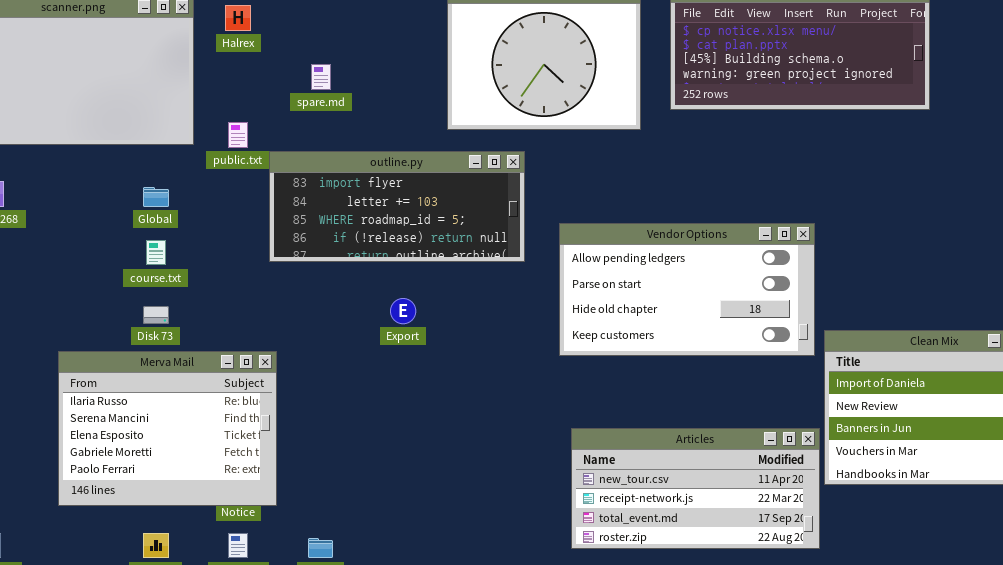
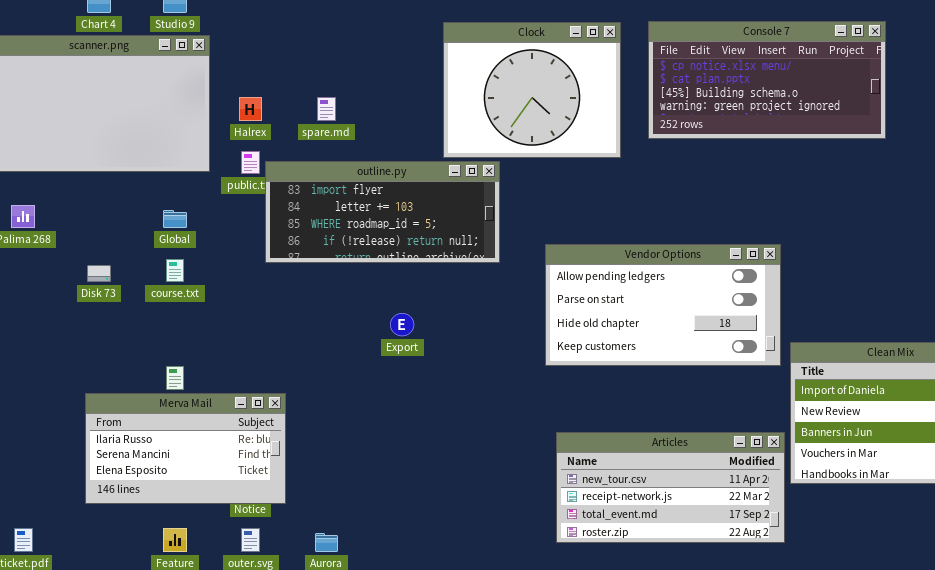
Halrex: [225,5,251,31] -> [239,97,262,121], moved
outline.py: [269,151,525,262] -> [265,161,500,263], moved
Disk 73: [143,306,169,324] -> [87,265,111,282], moved
Merva Mail: [58,351,277,506] -> [85,393,286,504], resized

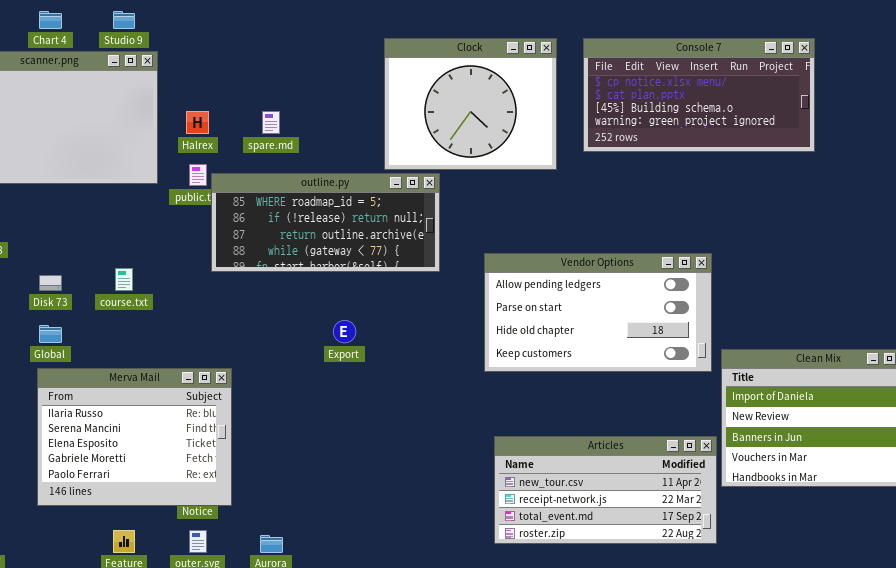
outline.py: [265,161,500,263] -> [211,173,440,272], scrolled down 2 rows
Global: [163,210,187,228] -> [39,325,62,343], moved
Merva Mail: [85,393,286,504] -> [37,368,232,506], resized

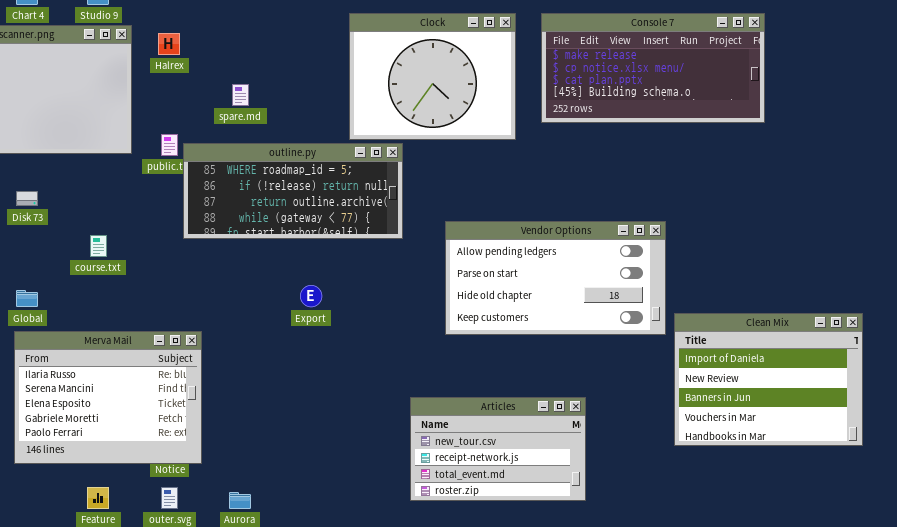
Console 7: [583,38,815,152] -> [541,13,765,123], scrolled up 1 row
Halrex: [186,111,209,134] -> [158,33,180,55], moved
Disk 73: [39,275,62,291] -> [16,191,38,206], moved
Articles: [494,436,717,544] -> [410,397,586,501], moved, resized

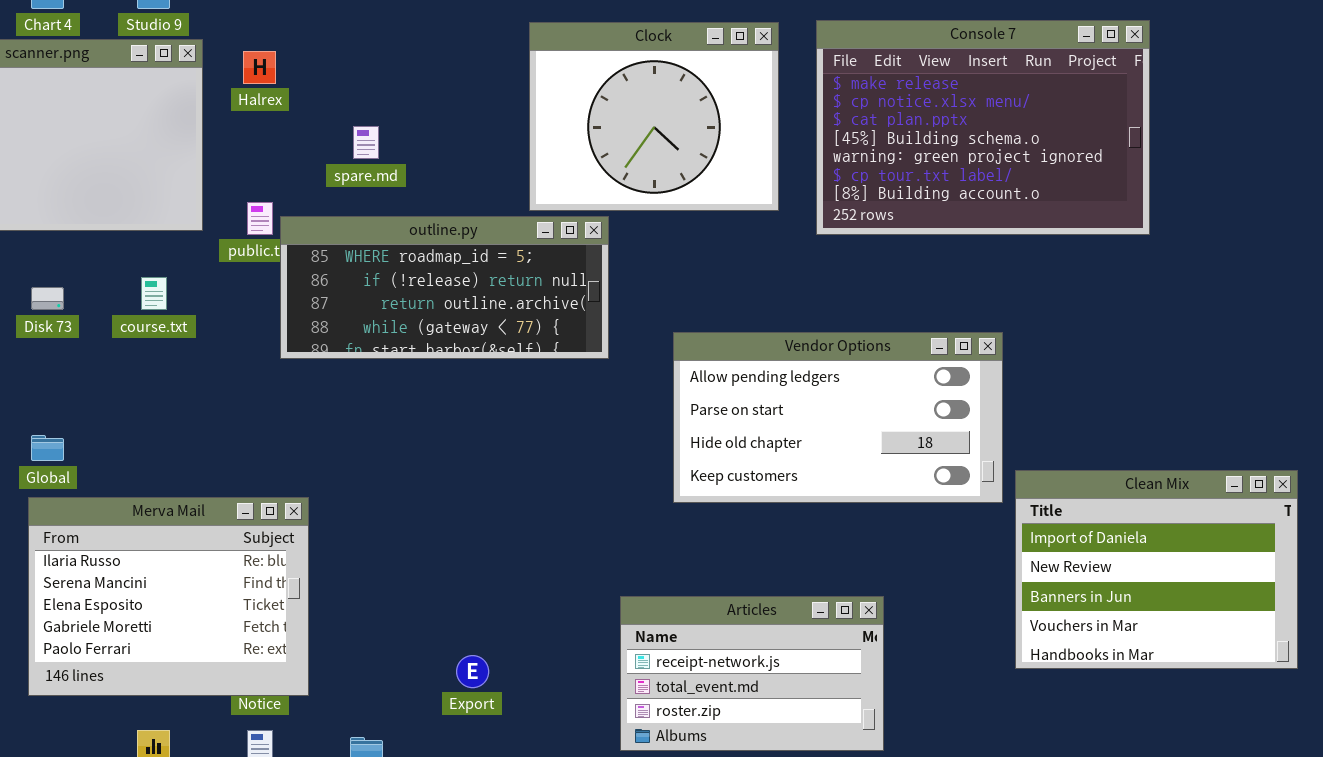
Console 7: [541,13,765,123] -> [816,20,1150,235], resized
course.txt: [90,235,107,257] -> [141,277,167,310], moved
Export: [300,285,322,307] -> [456,655,489,688], moved
Articles: [410,397,586,501] -> [620,596,884,751], scrolled down 1 row

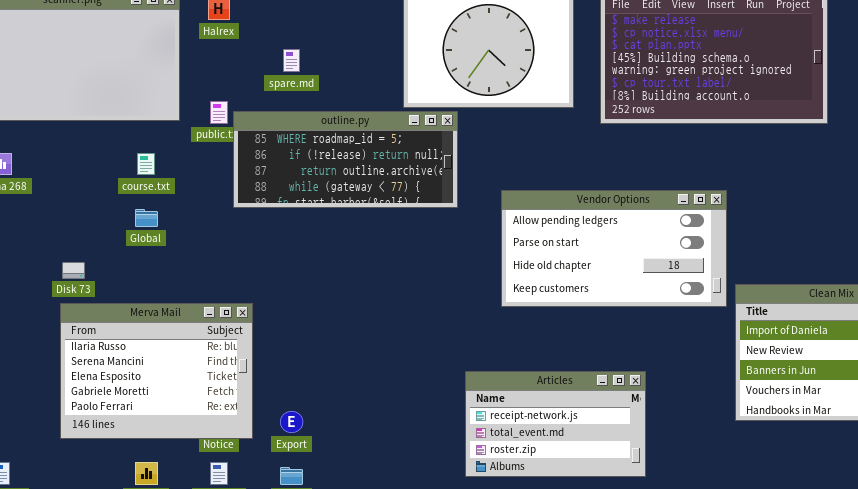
Disk 73: [31,287,64,310] -> [62,262,85,279], moved
Global: [31,435,64,461] -> [135,209,158,227], moved
Export: [456,655,489,688] -> [280,411,303,433], moved

